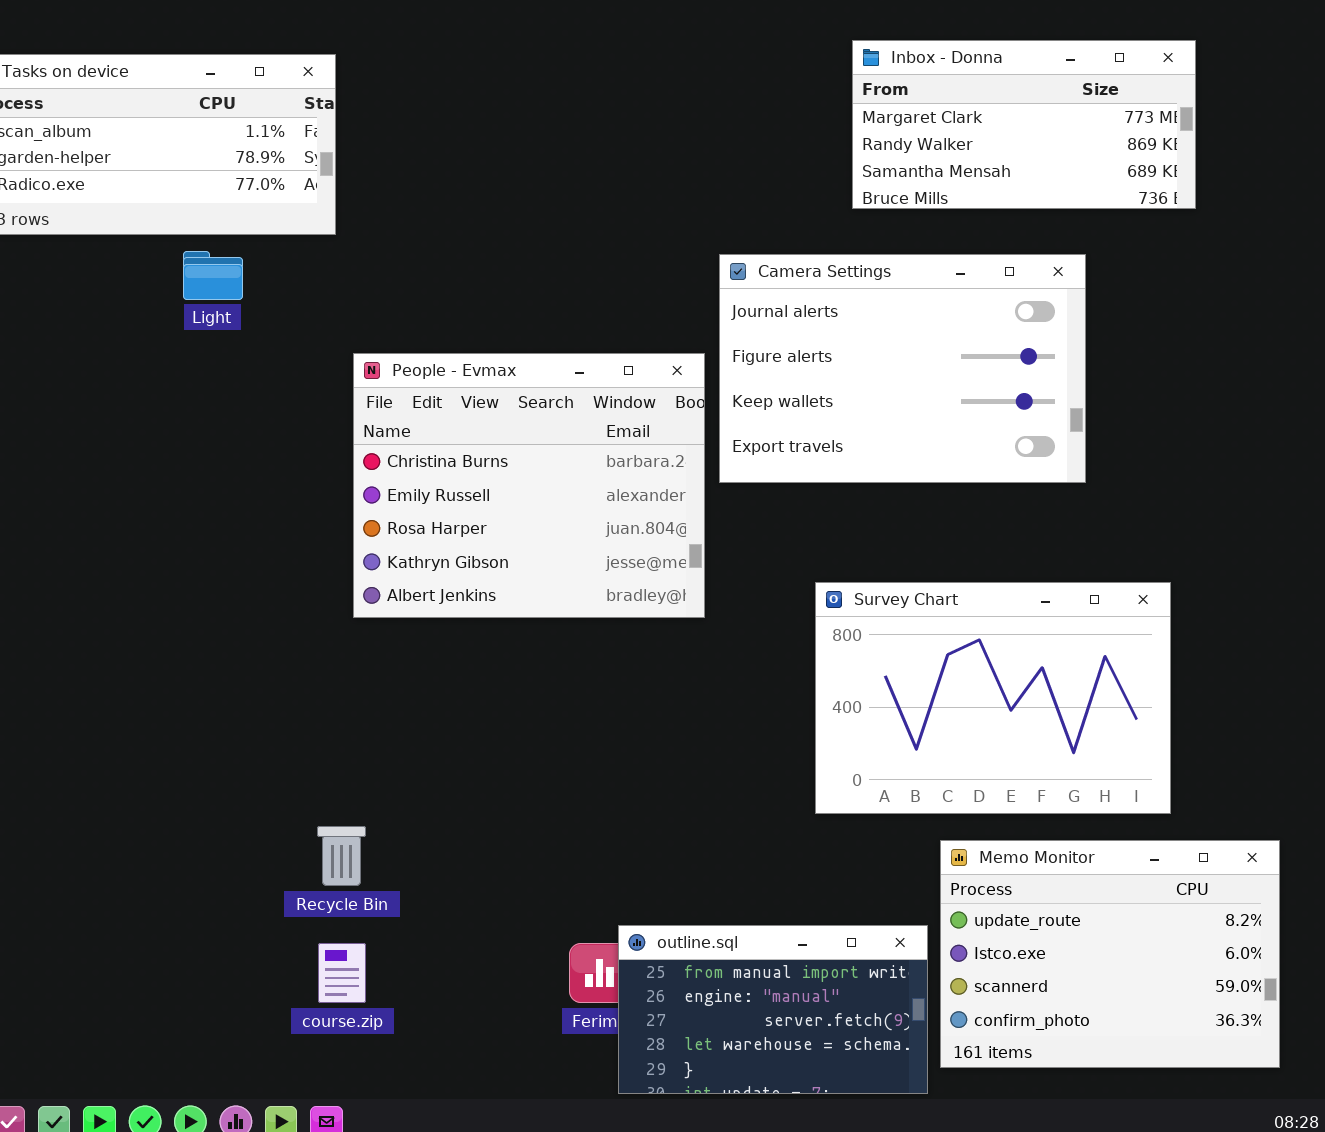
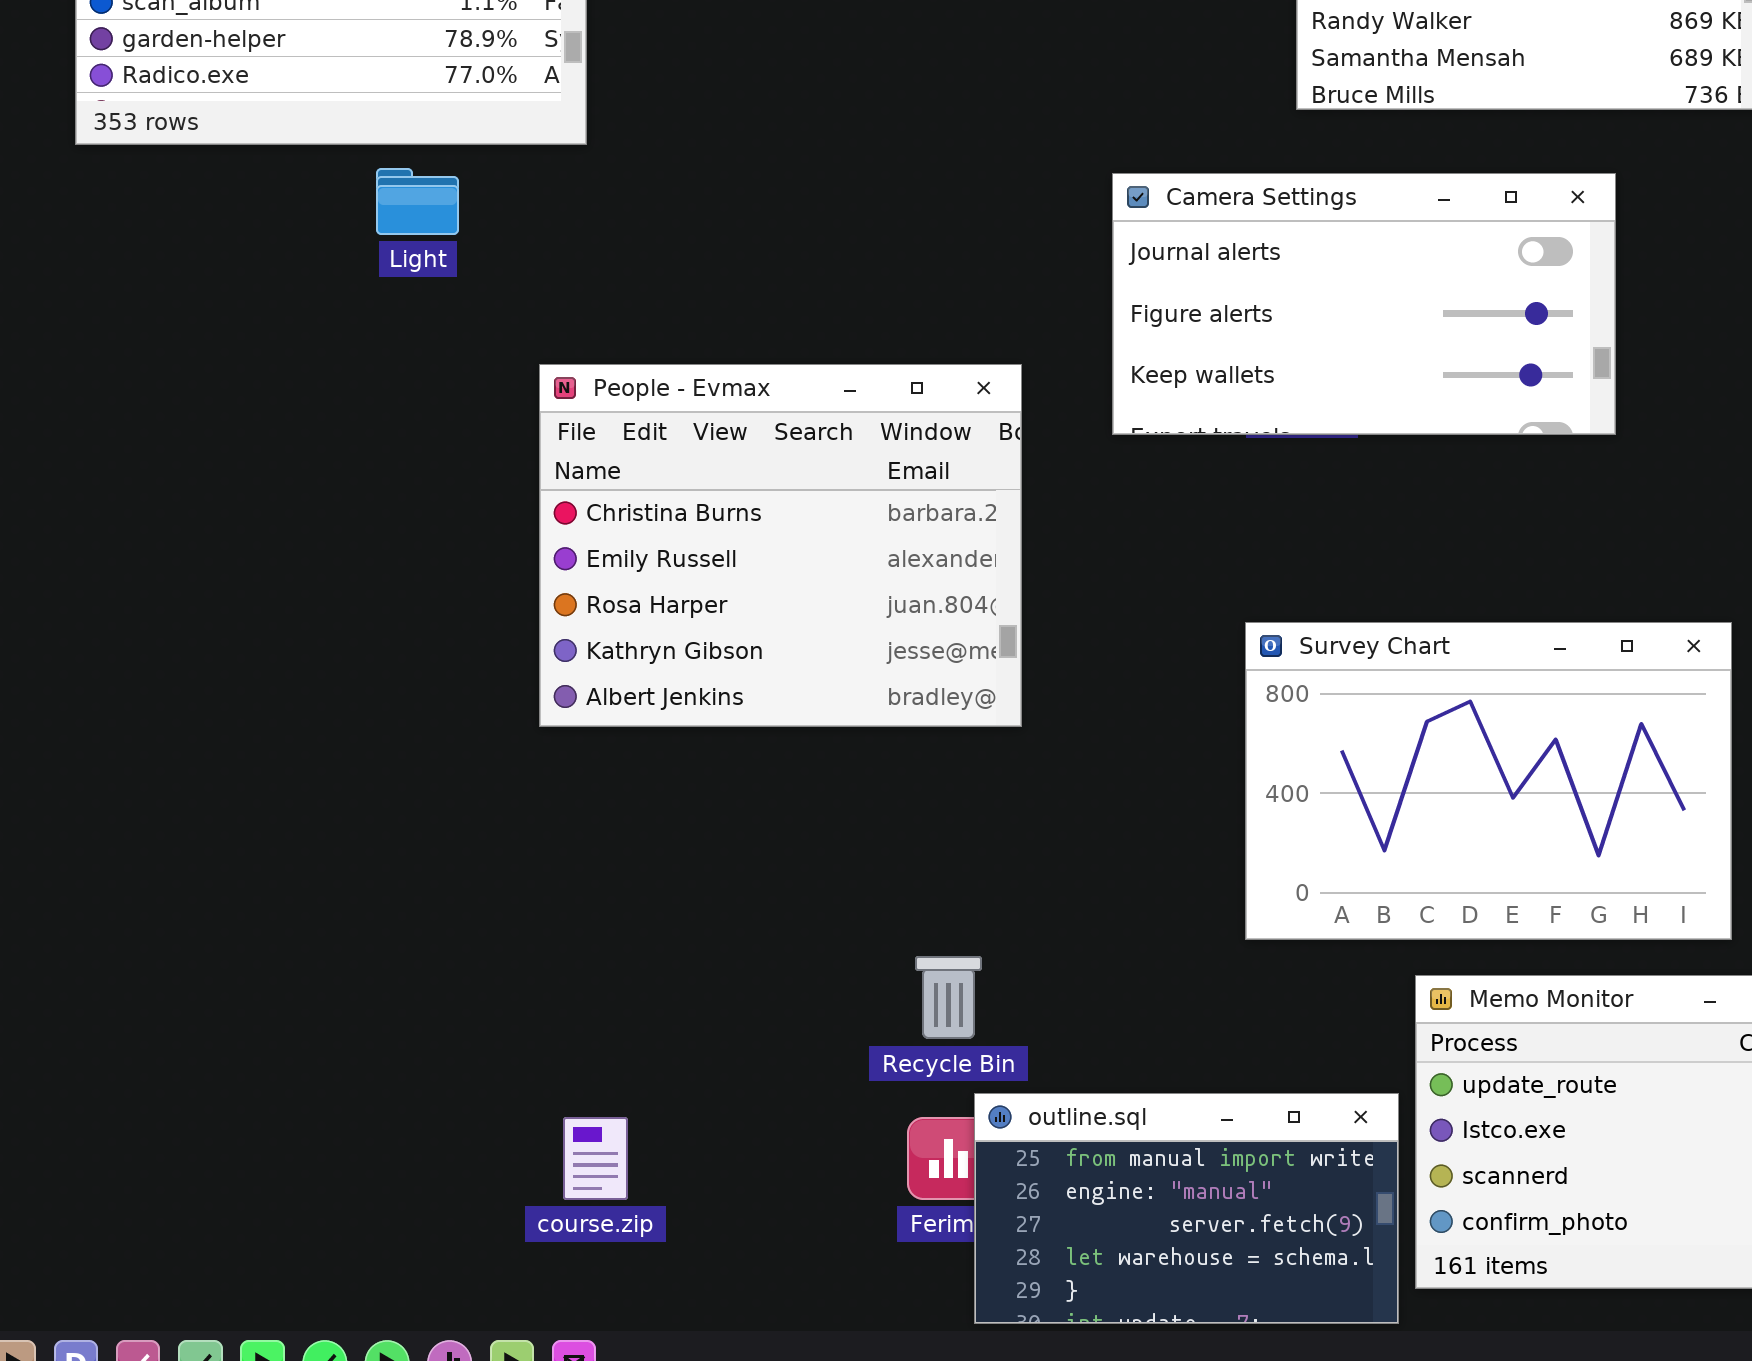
Camera Settings: [719,254,1086,483] -> [1112,173,1616,435], resized
People - Evmax: [353,353,705,618] -> [539,364,1022,727], moved
Recycle Bin: [317,826,366,886] -> [915,956,982,1039], moved

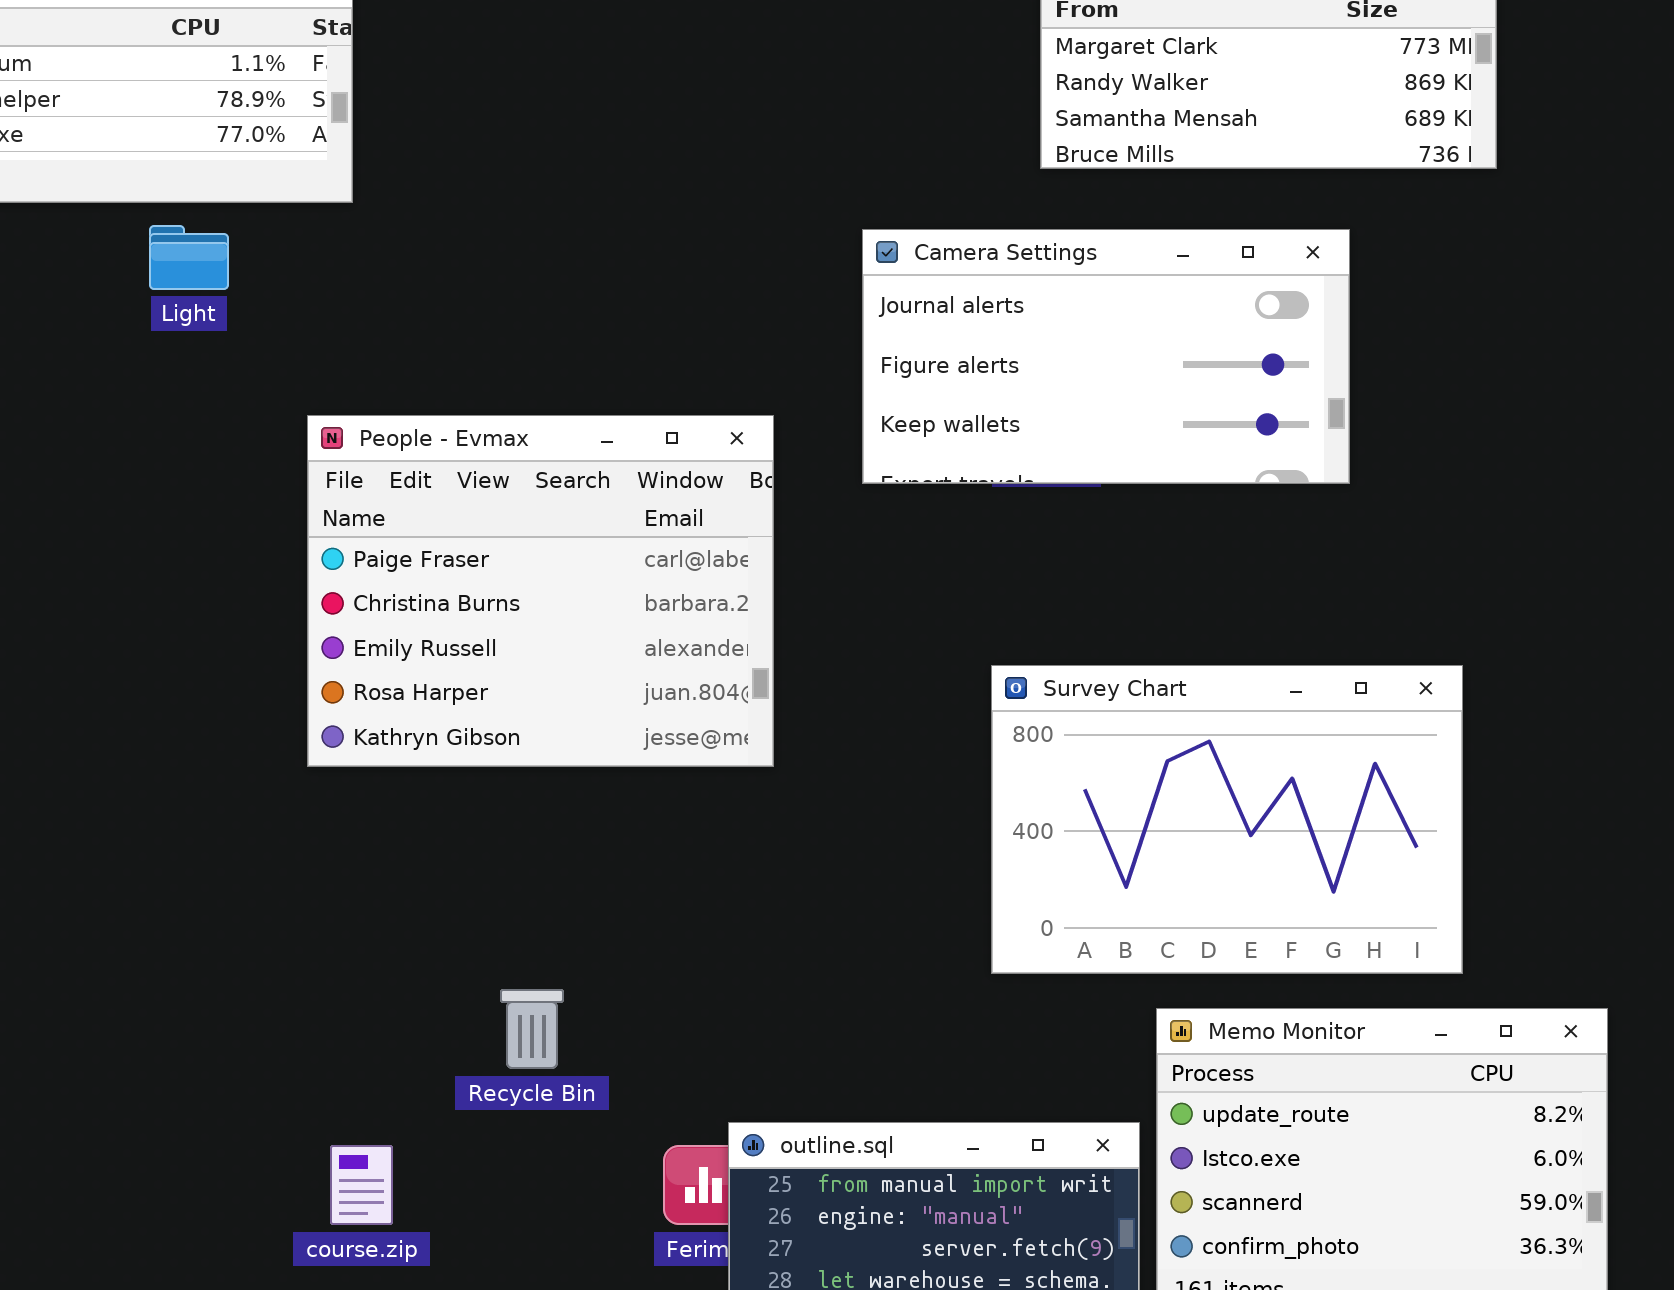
People - Evmax: [539,364,1022,727] -> [307,415,774,767], scrolled up 1 row
Recycle Bin: [915,956,982,1039] -> [500,989,564,1069], moved

